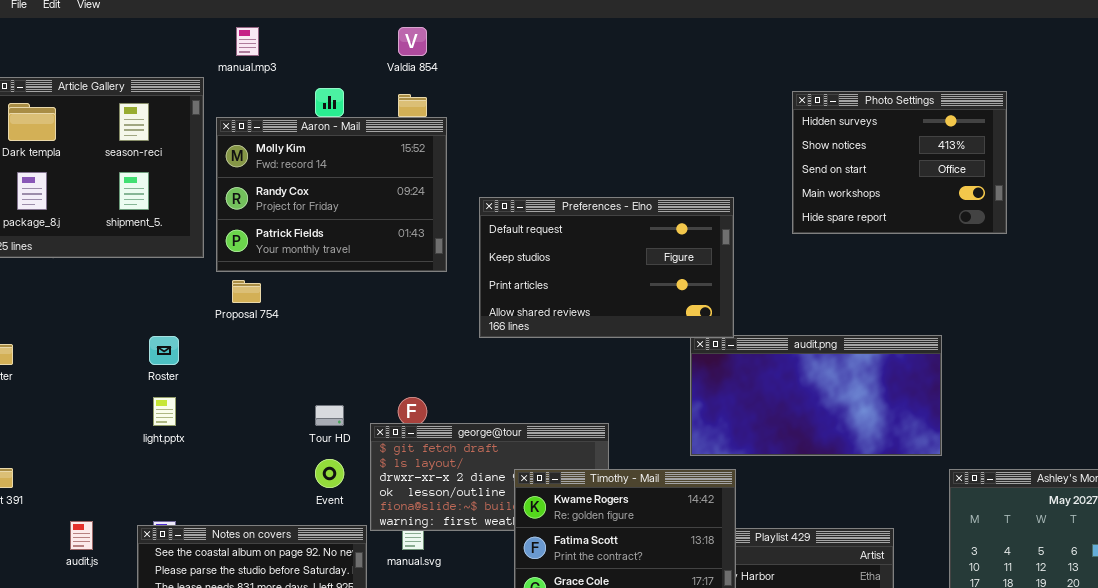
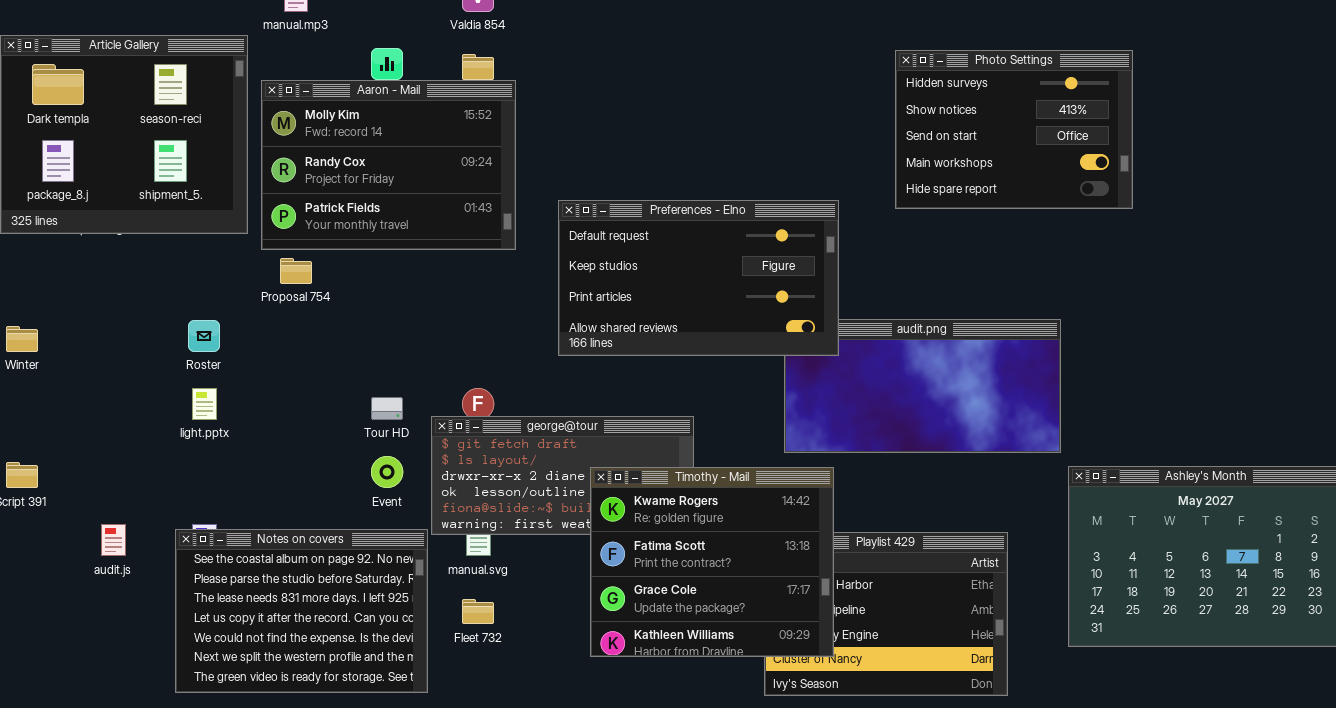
Preferences - Elno: [479,197,734,338] -> [558,200,839,356], moved

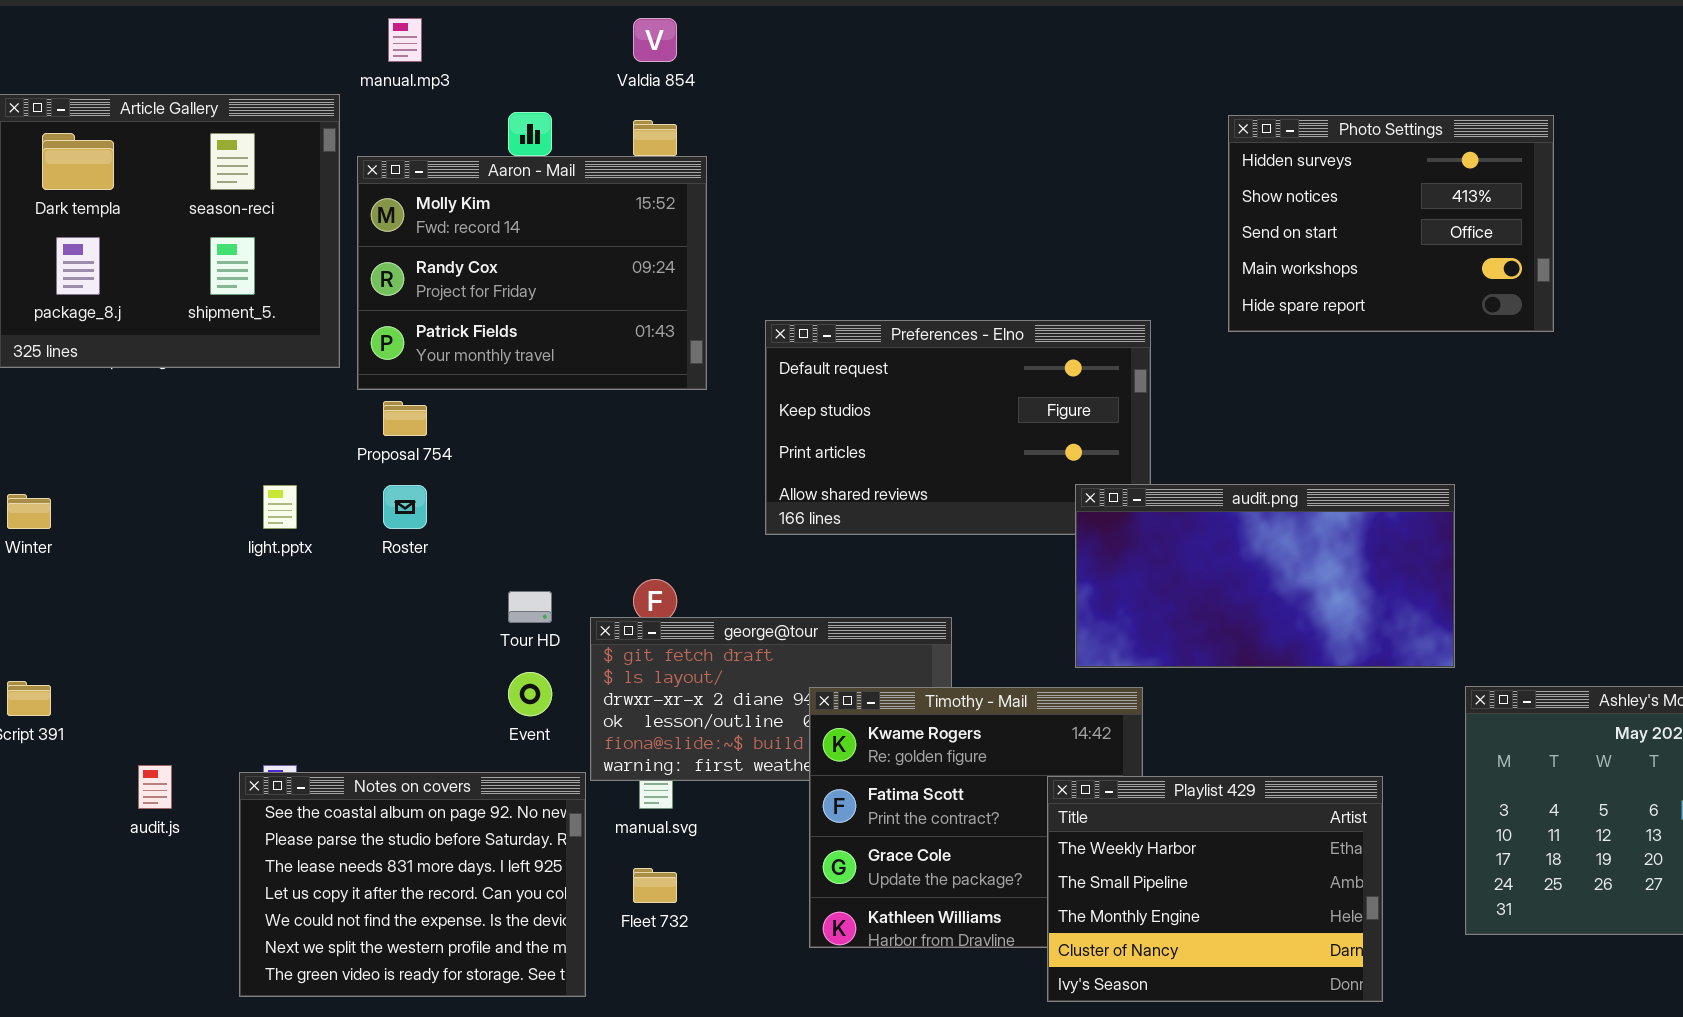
audit.png: [784,319,1061,453] -> [1075,484,1455,668], raised
Roster: [188,320,220,352] -> [383,485,427,529], moved
light.pptx: [192,388,217,420] -> [263,485,297,529], moved
Playlist 429: [764,532,1008,696] -> [1047,776,1383,1002], raised

